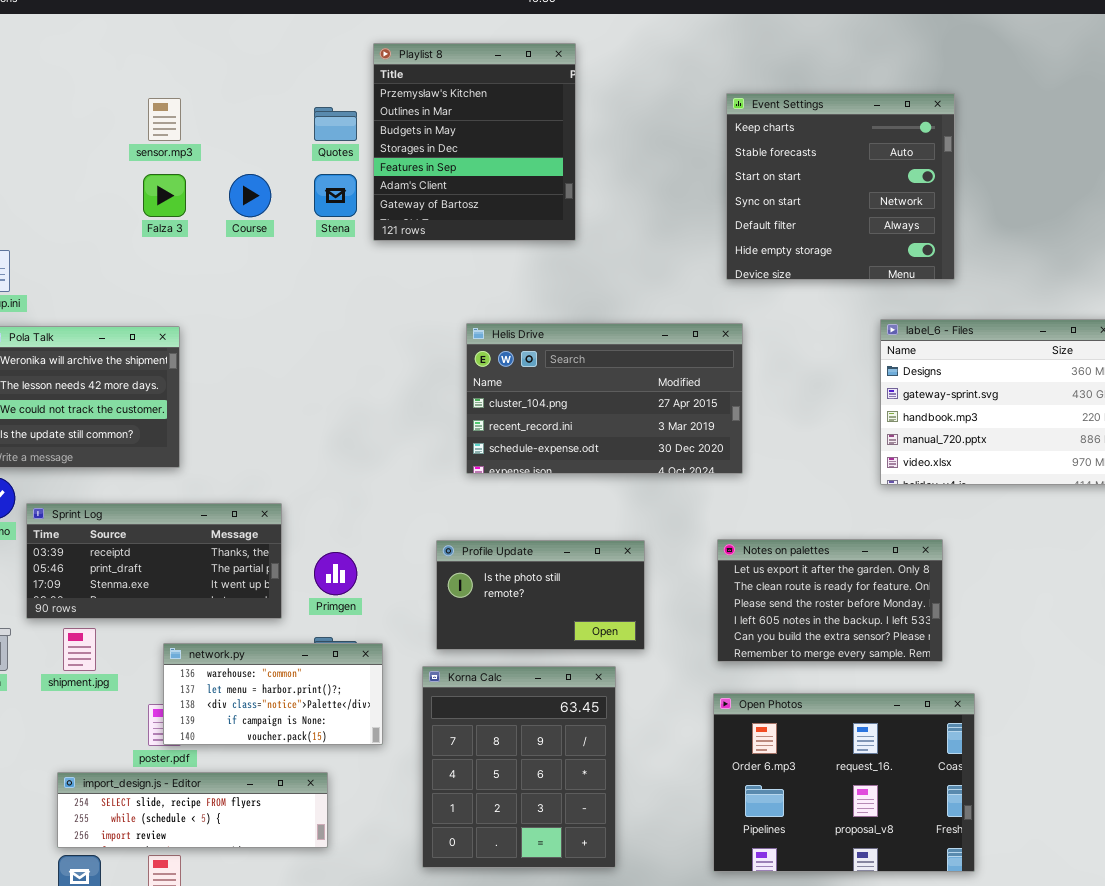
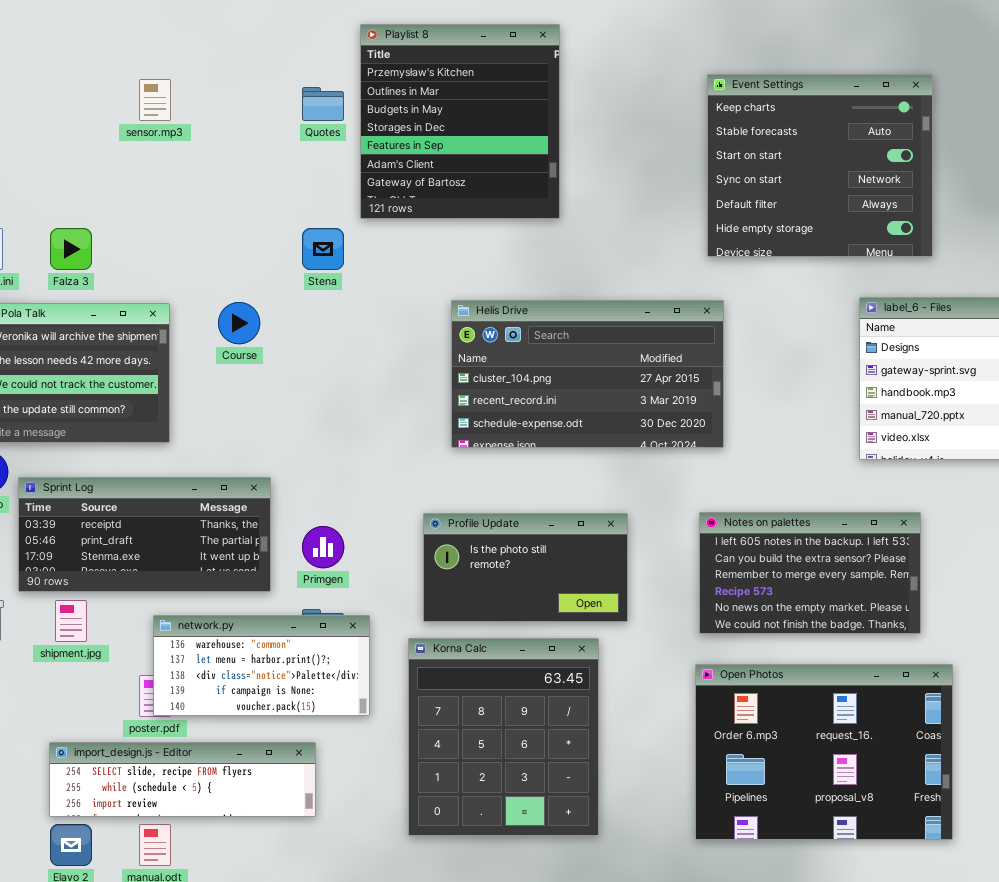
Falza 3: [143,174,186,217] -> [50,228,92,270], moved
Course: [229,174,271,217] -> [218,302,260,344], moved
Stena: [314,174,357,217] -> [302,228,344,270], moved
Notes on palettes: [717,539,943,662] -> [699,512,921,634], scrolled down 3 rows

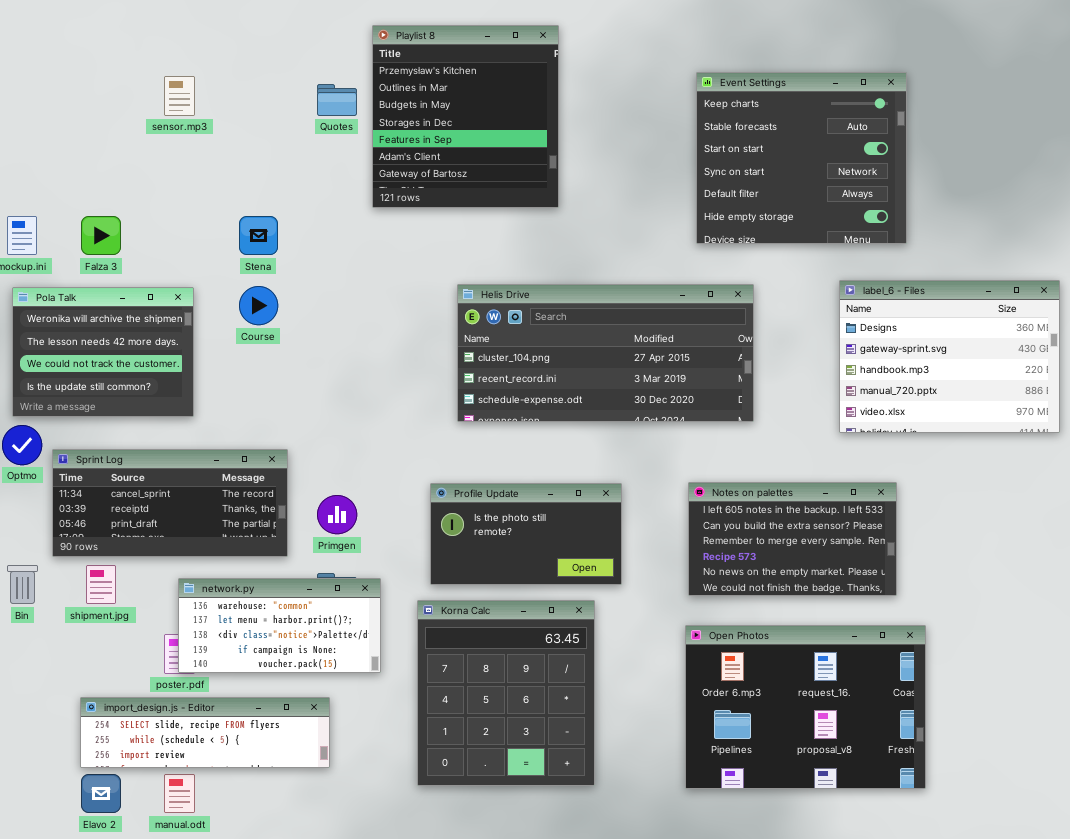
Stena: [302,228,344,270] -> [239,216,278,255], moved
Helis Drive: [451,300,724,448] -> [457,284,754,422], resized
Sprint Log: [18,477,271,592] -> [52,449,288,557], scrolled up 1 row

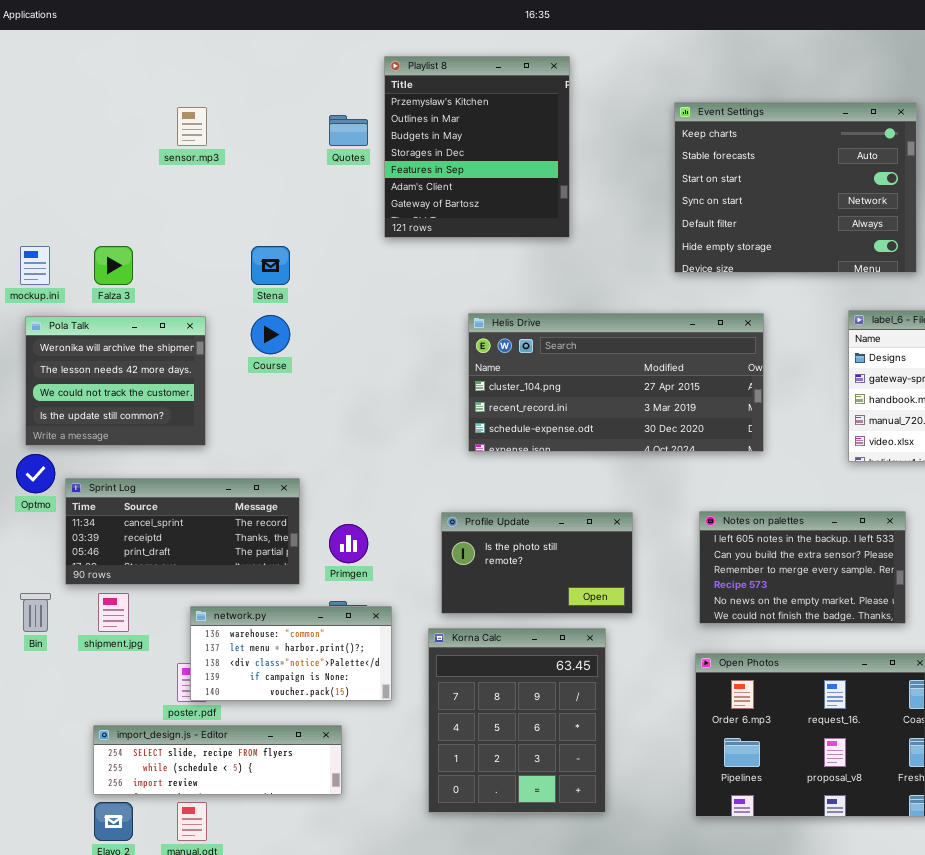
Event Settings: [696,72,907,244] -> [674,102,917,273], resized

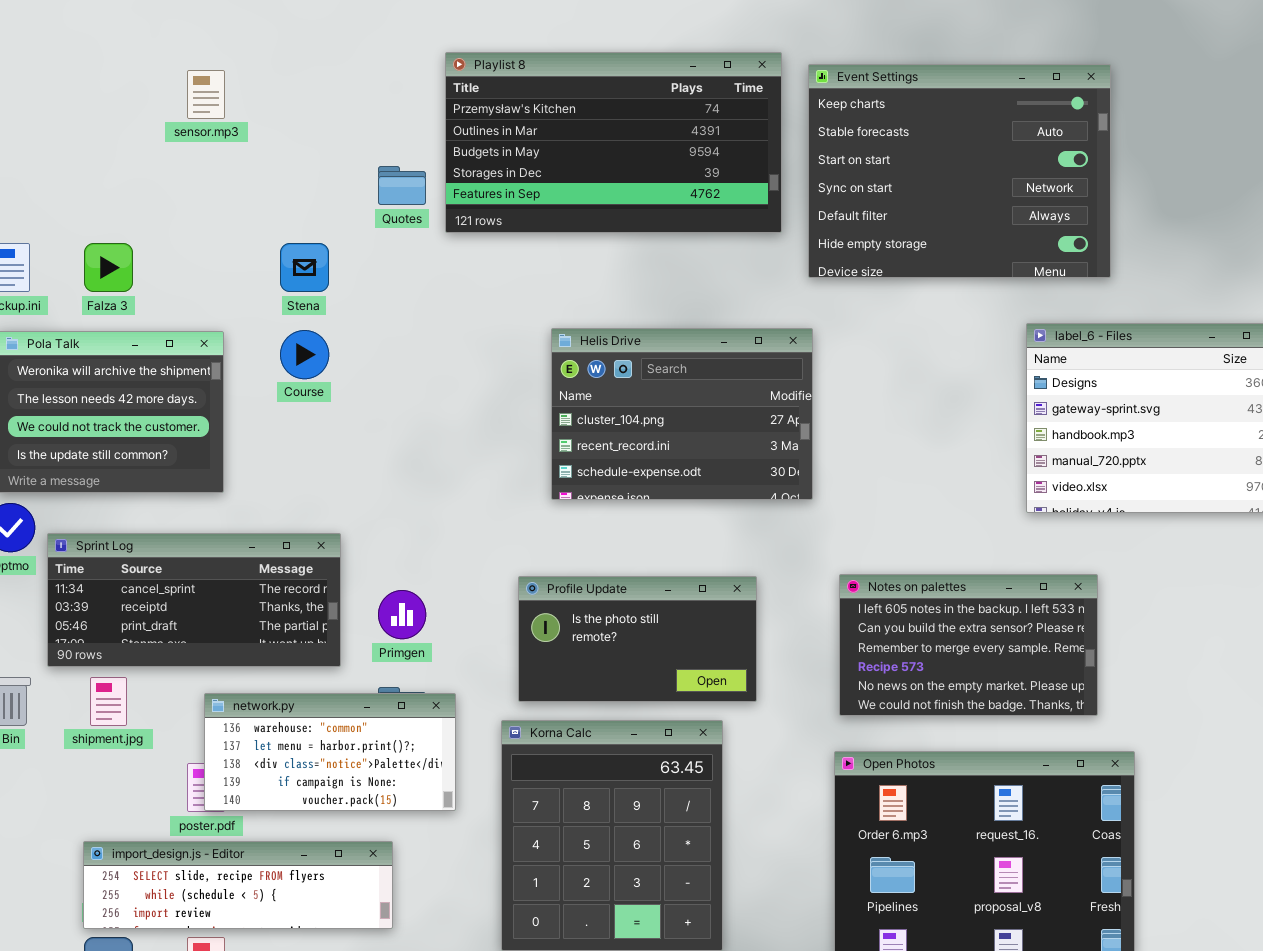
Playlist 8: [384,56,570,238] -> [445,52,782,233], resized
Quotes: [329,115,368,146] -> [378,166,426,205], moved
Helis Drive: [468,313,764,452] -> [551,328,813,500], resized

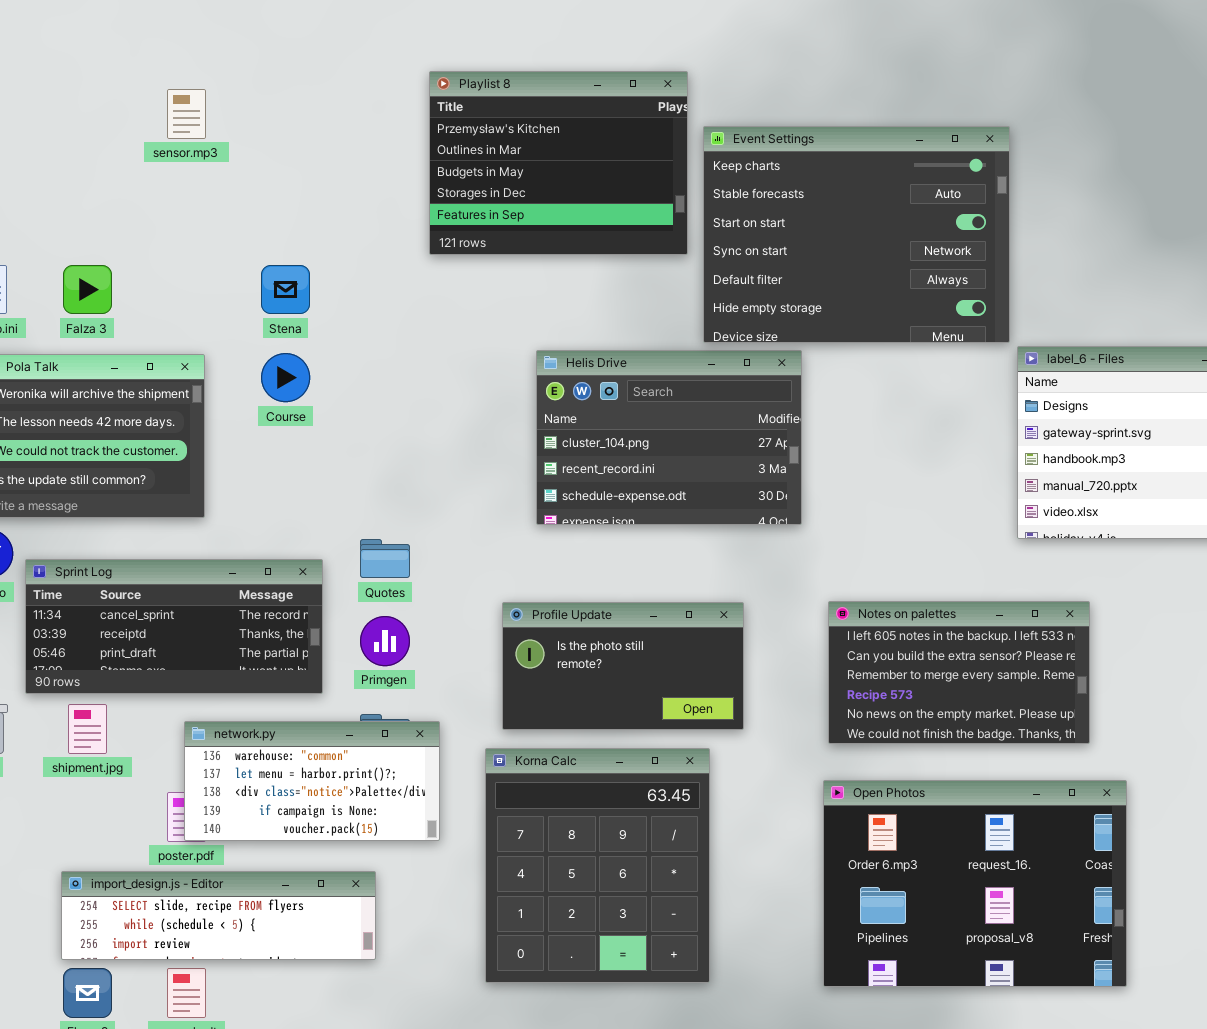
Playlist 8: [445,52,782,233] -> [429,71,688,255], resized
Event Settings: [808,64,1111,278] -> [703,126,1010,343], moved
Quotes: [378,166,426,205] -> [360,539,410,578], moved

